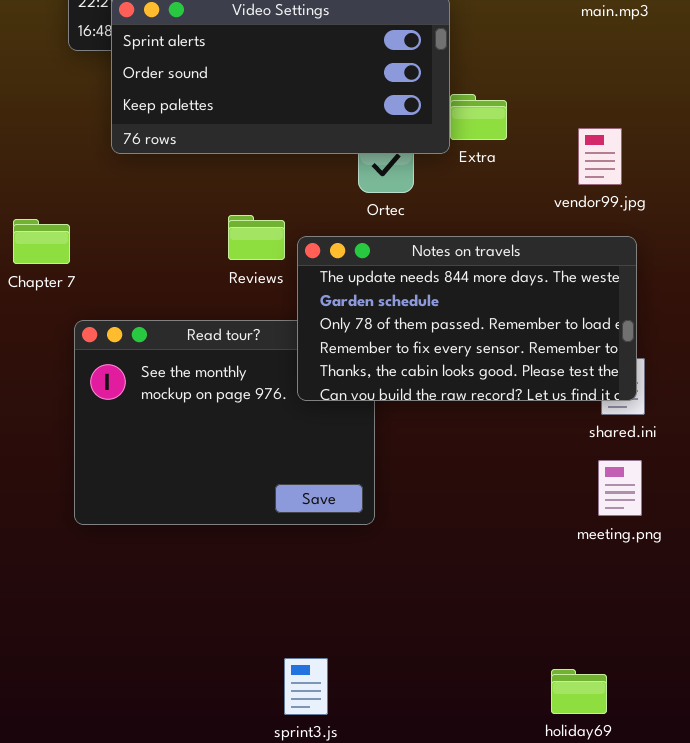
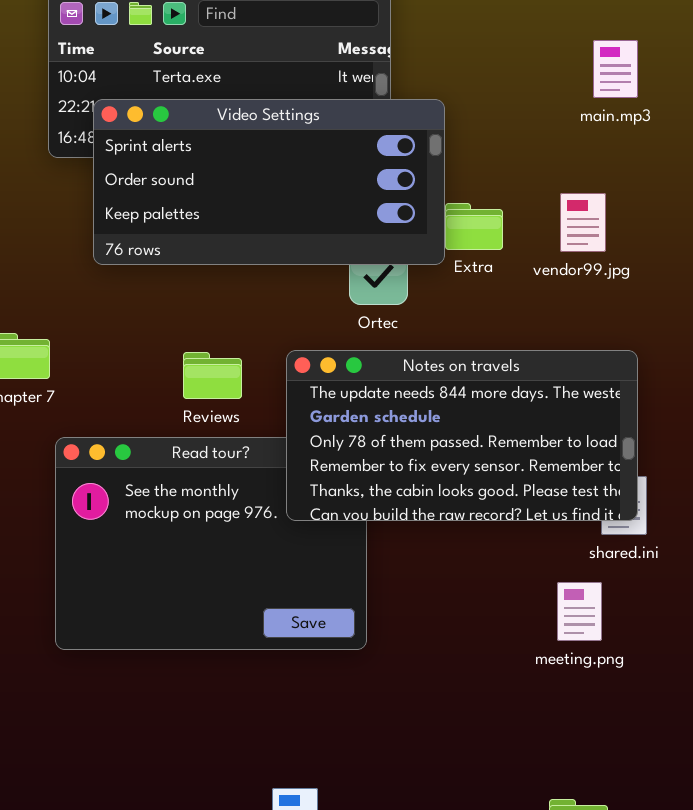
vendor99.jpg: [578,128,622,185] -> [560,193,606,252], moved
Reviews: [228,215,285,260] -> [183,352,242,399], moved
meeting.png: [598,460,642,516] -> [557,582,602,641], moved

